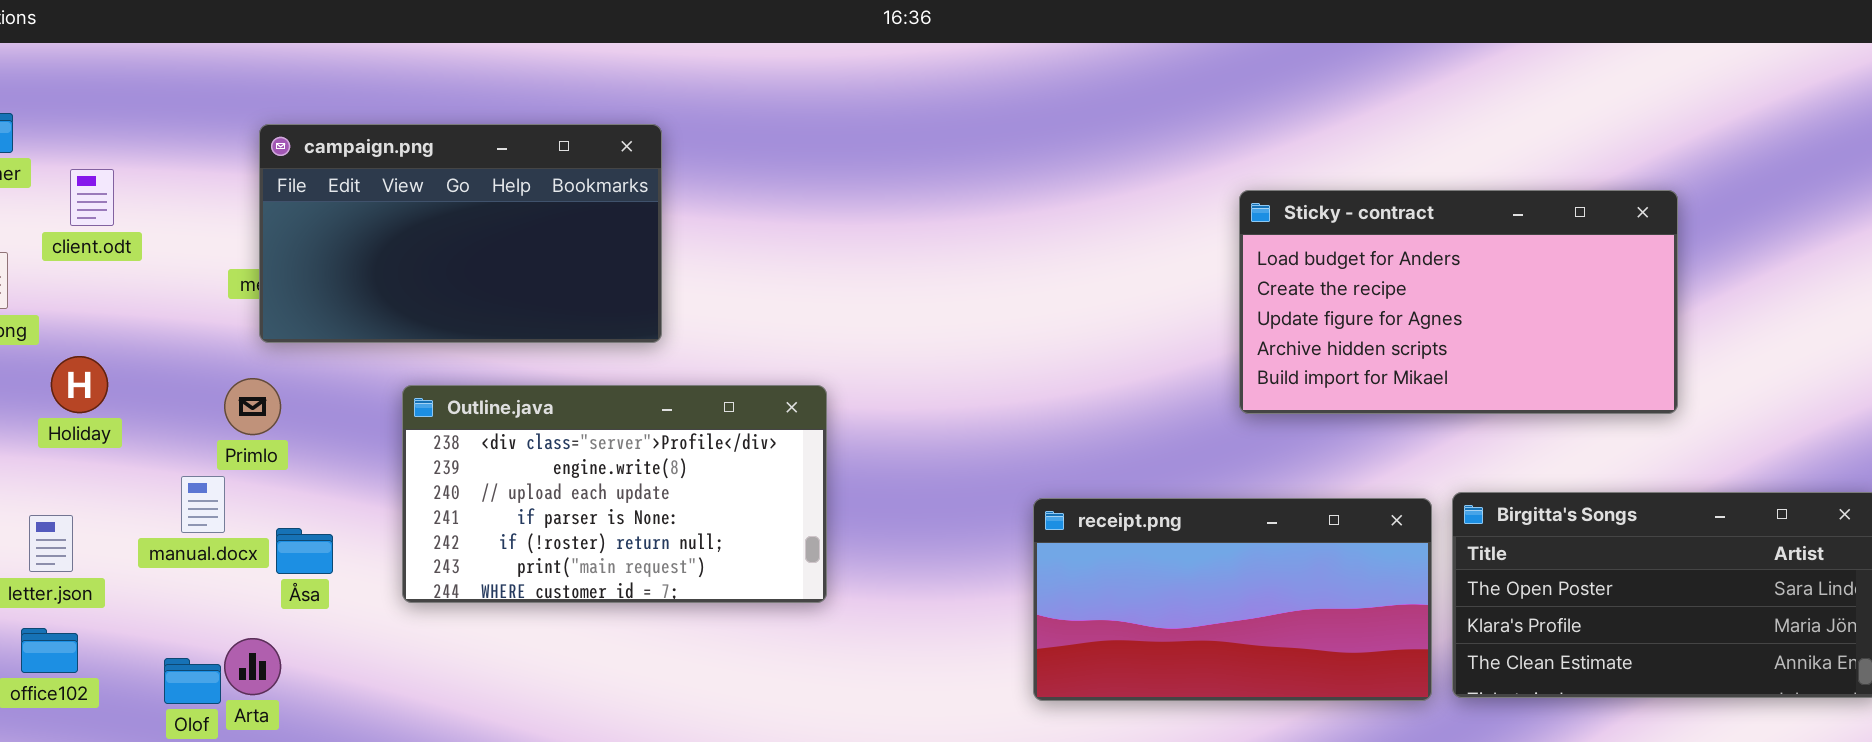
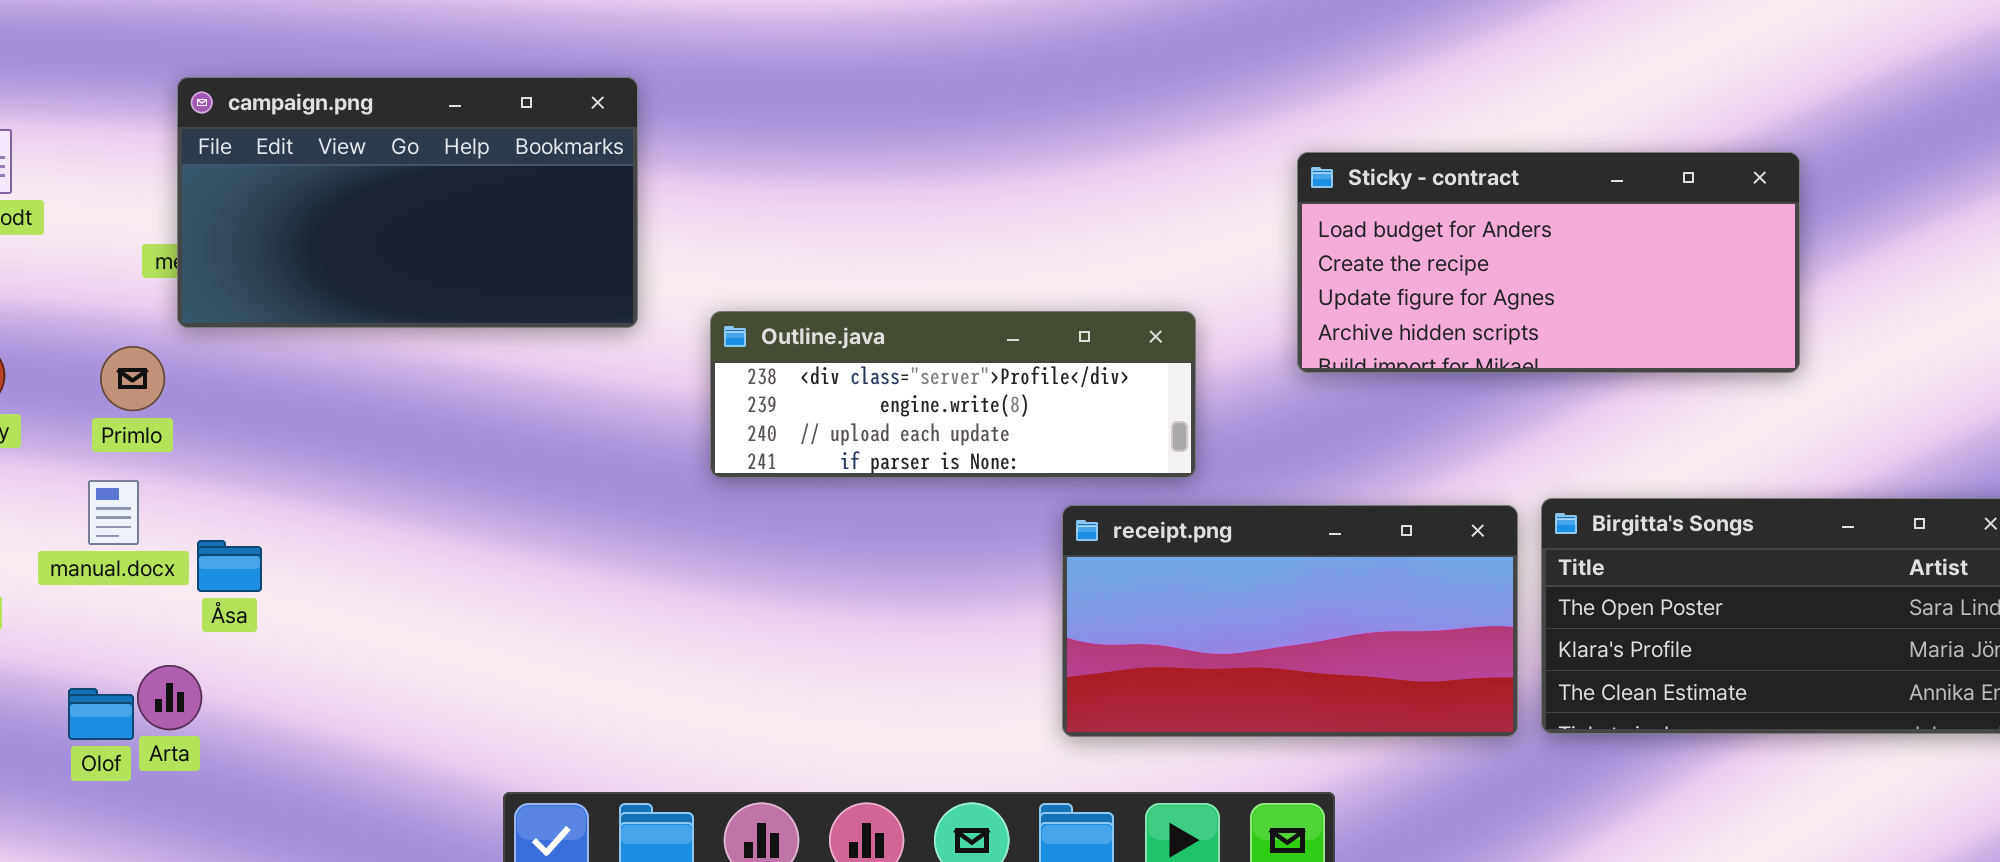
Sticky - contract: [1239,190,1678,414] -> [1297,152,1800,373], resized
Primlo: [224,378,281,435] -> [100,346,165,411], moved
Outline.java: [402,385,827,603] -> [710,311,1196,478], moved, resized

